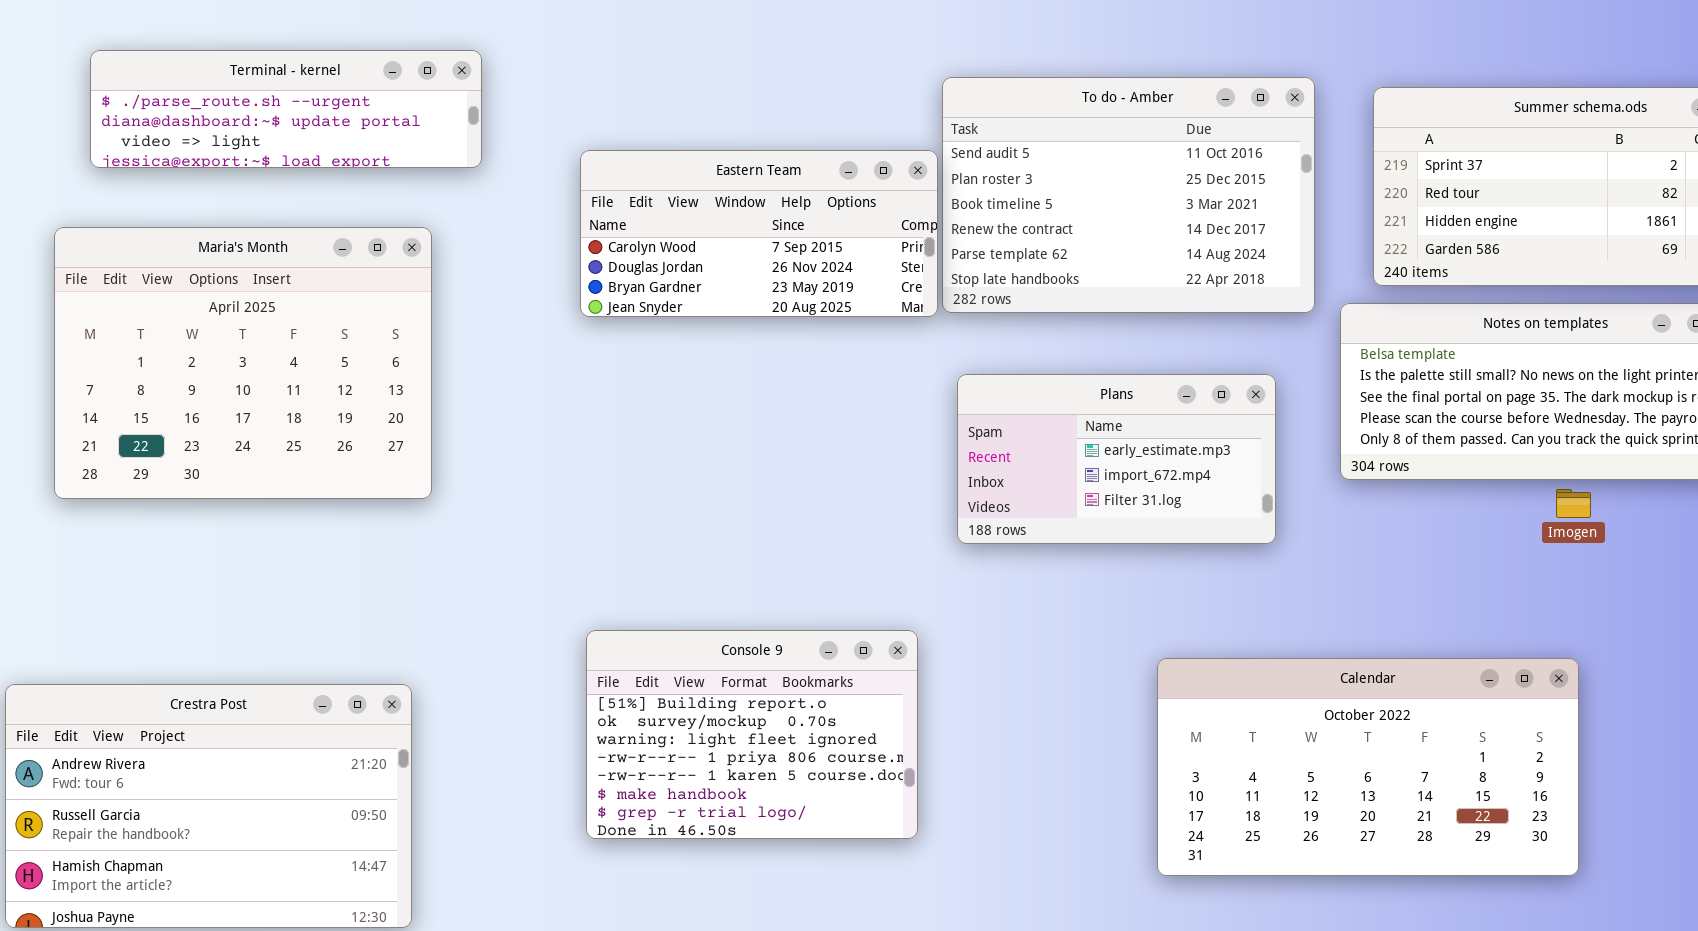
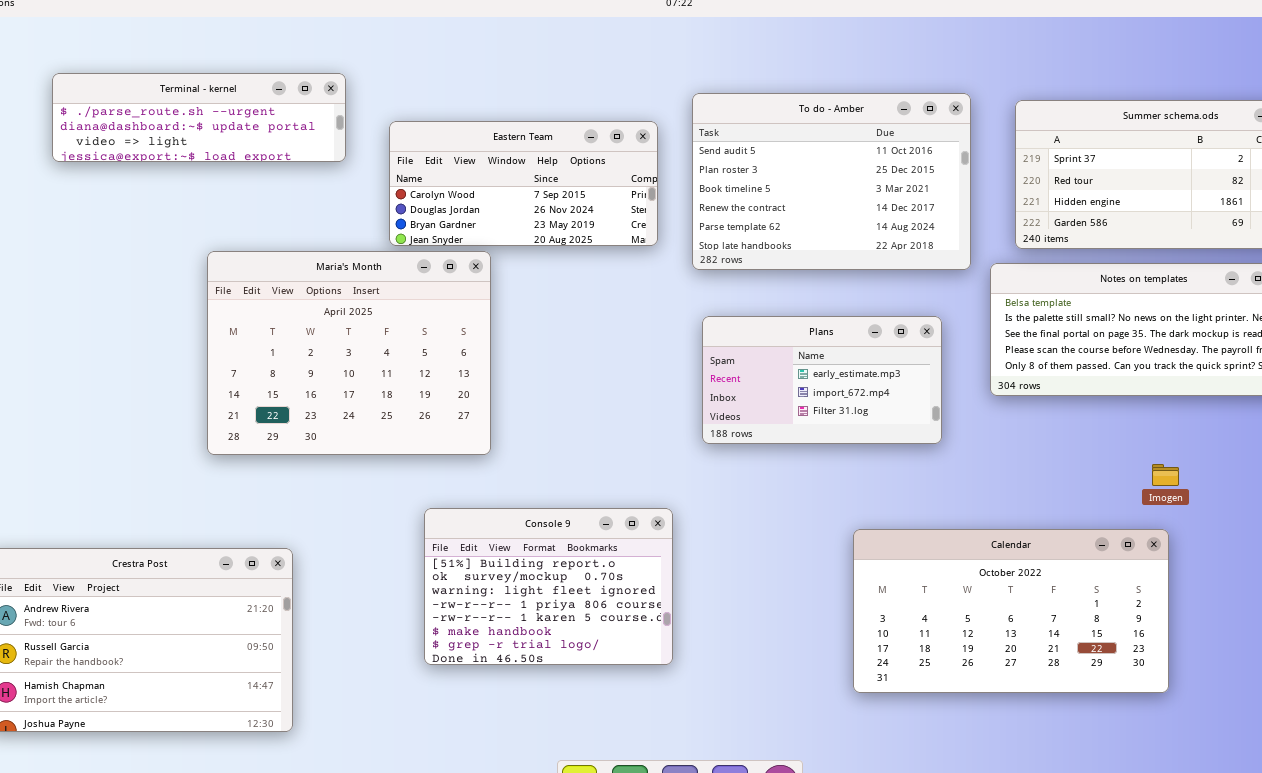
Eastern Team: [580,150,938,317] -> [389,121,658,246], moved
Maria's Month: [54,227,432,499] -> [207,251,491,455], moved
Imogen: [1556,489,1591,518] -> [1152,464,1179,486], moved

